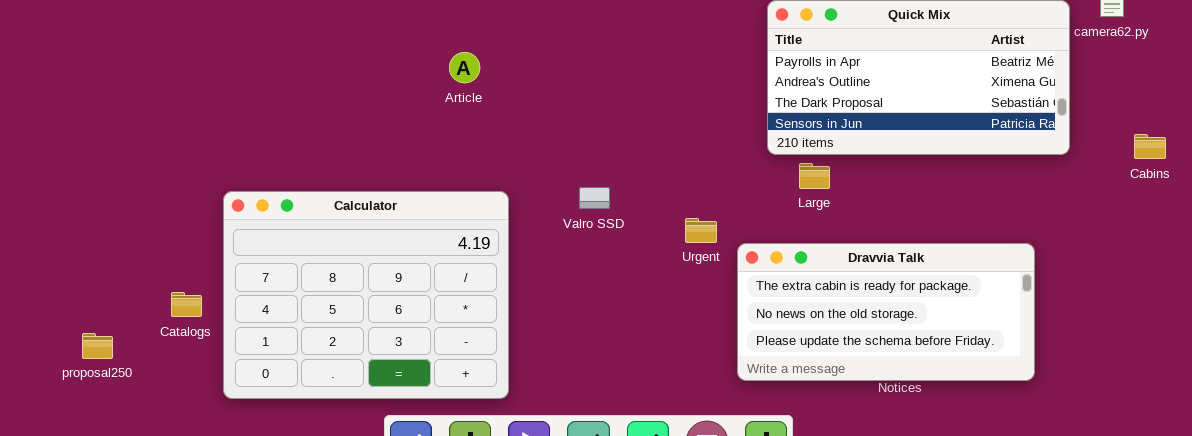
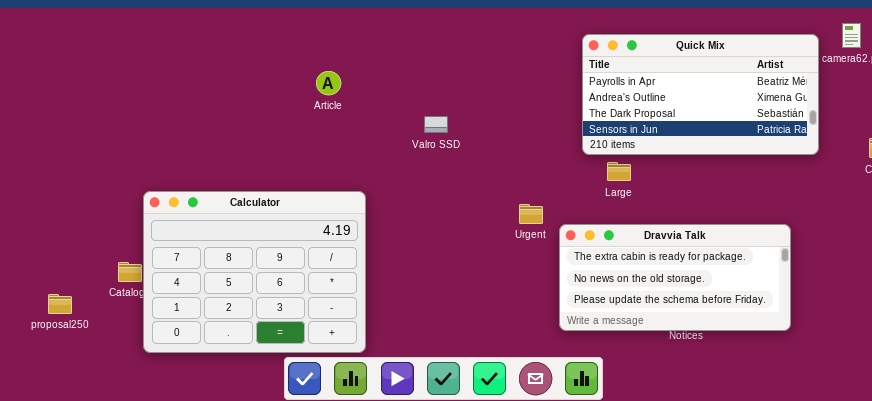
Article: [449,52,480,83] -> [316,71,341,95], moved
Valro SSD: [579,187,610,209] -> [424,116,448,133], moved
Calculator: [223,191,509,399] -> [143,191,366,353], moved

